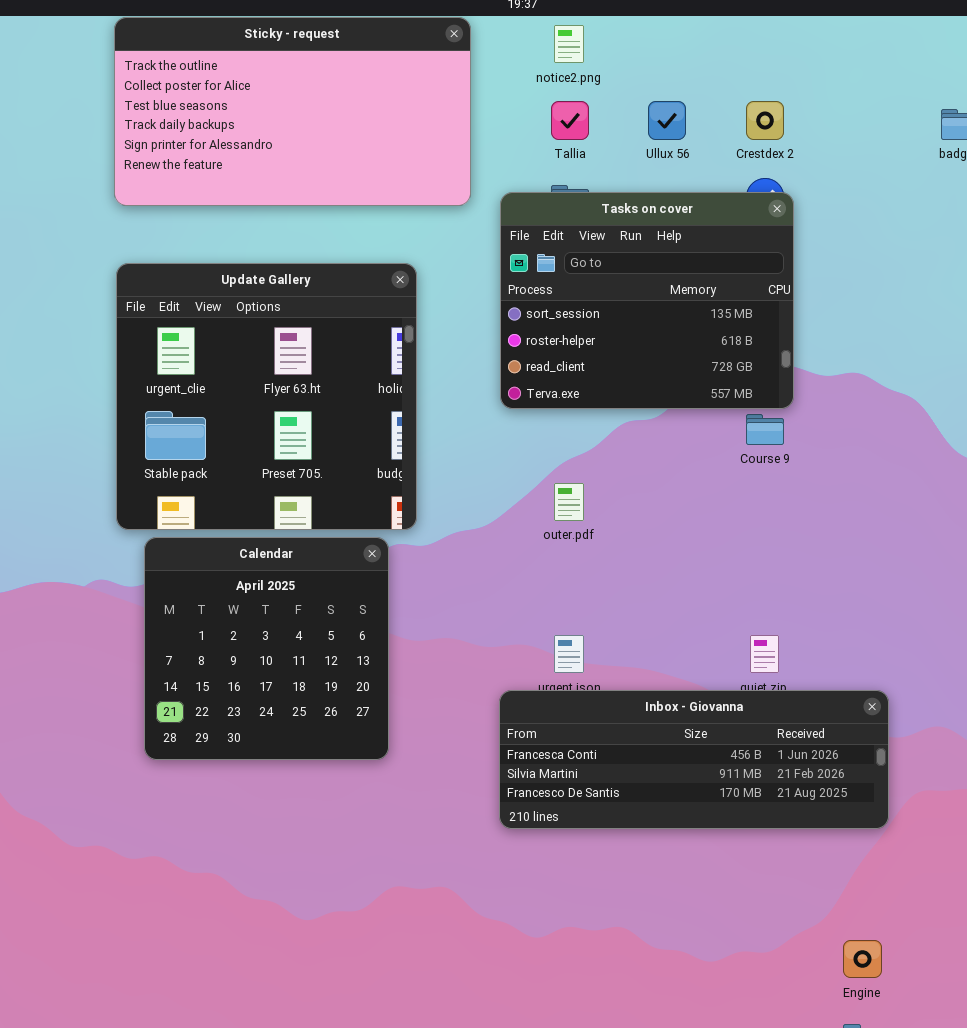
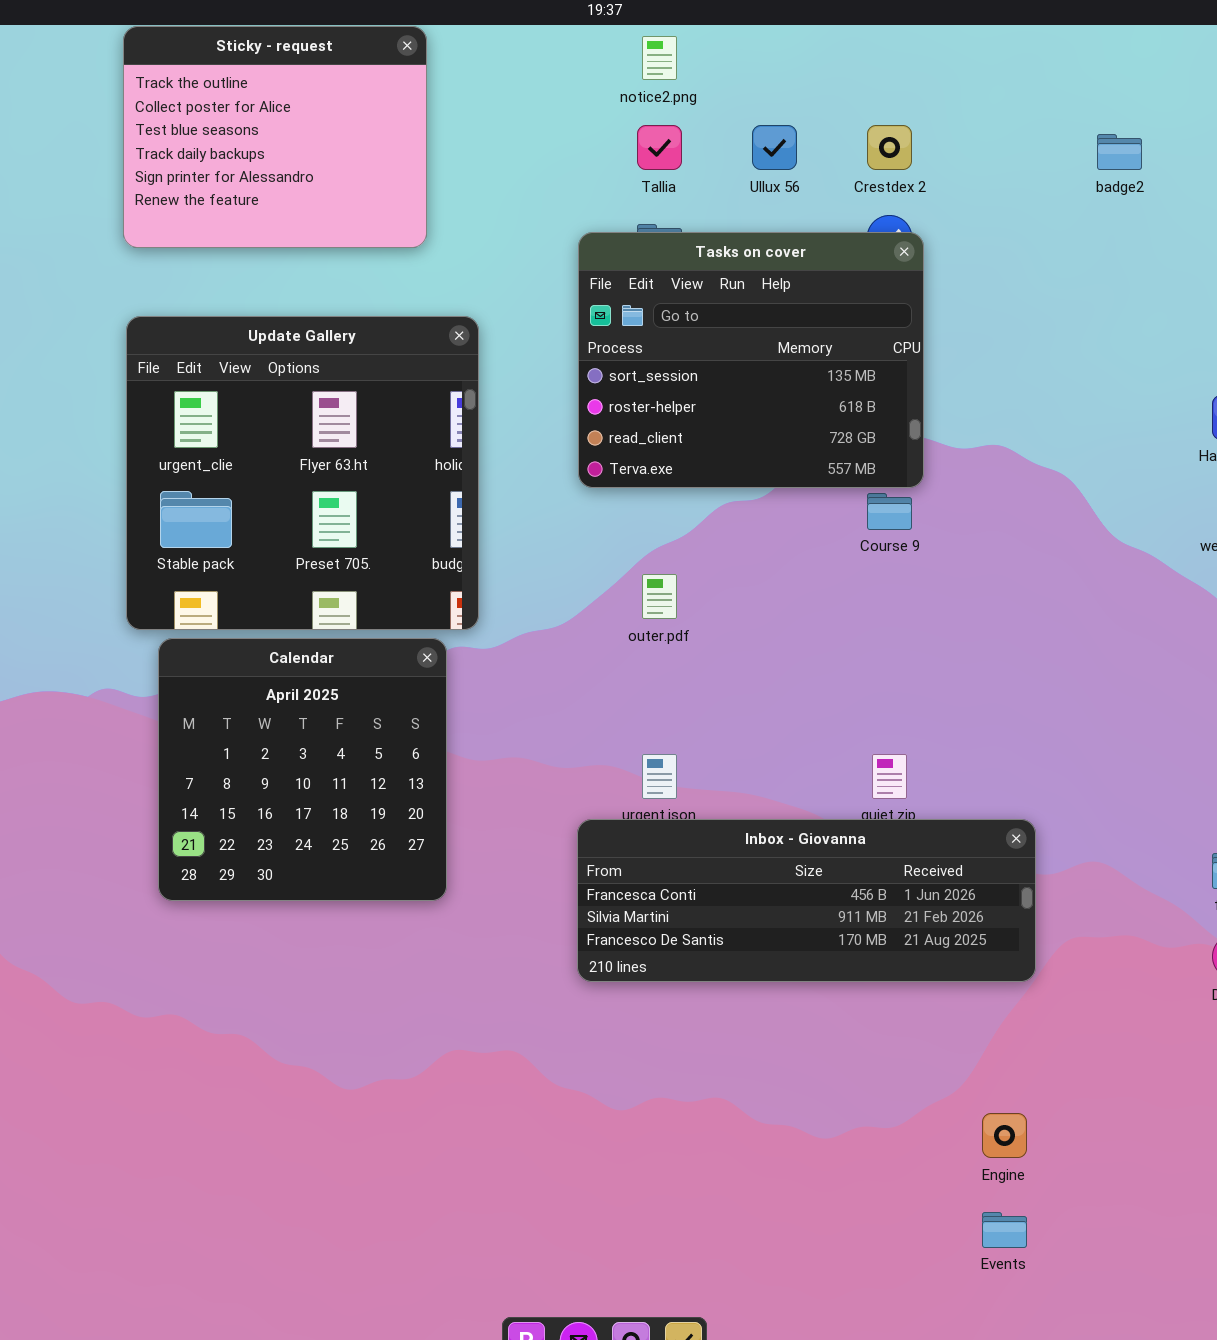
Sticky - request: [114,17,471,206] -> [123,26,427,248], resized

